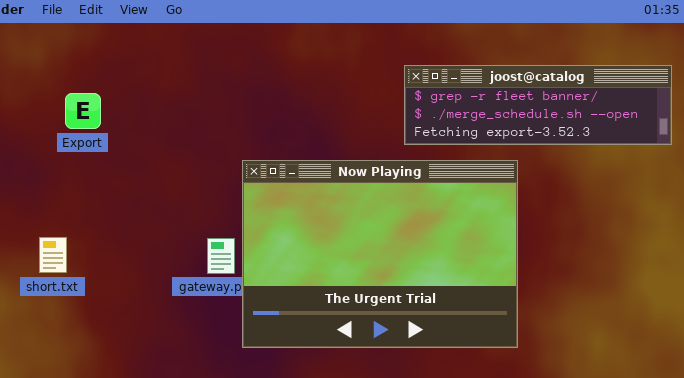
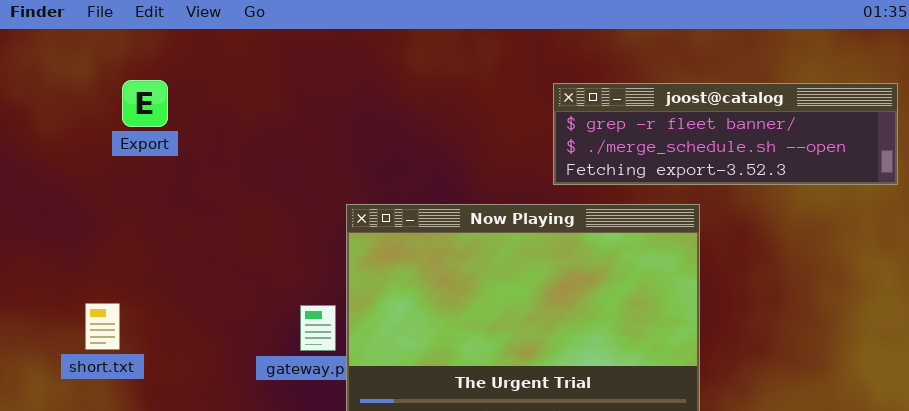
Export: [65,93,101,129] -> [122,80,168,127], moved

